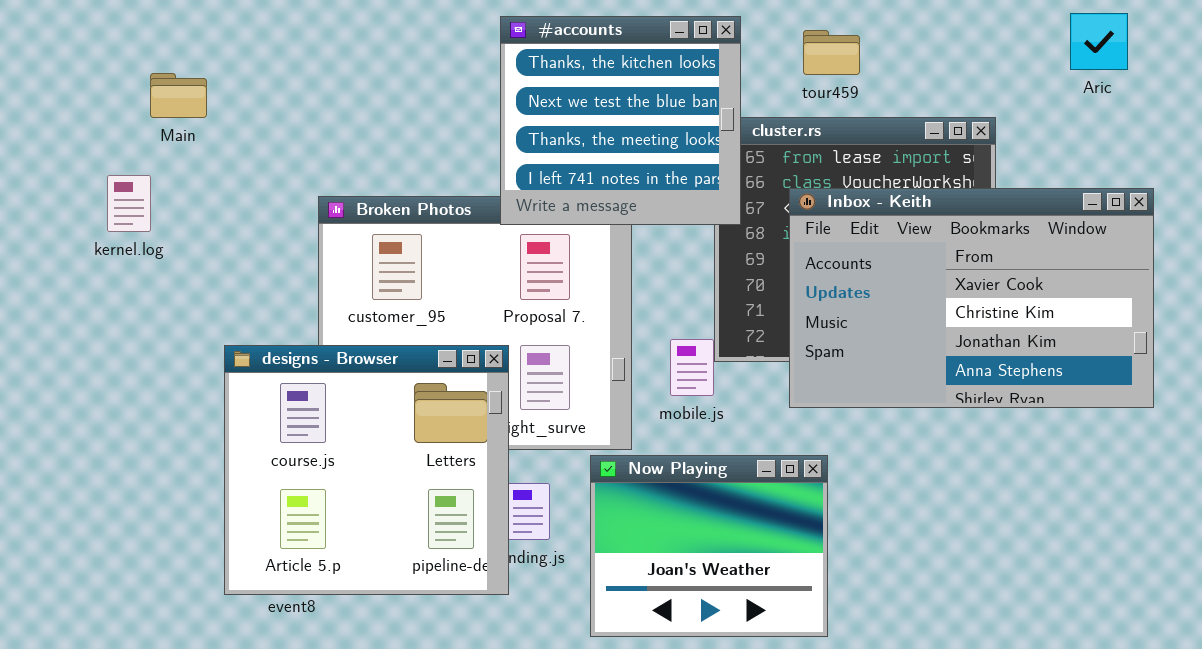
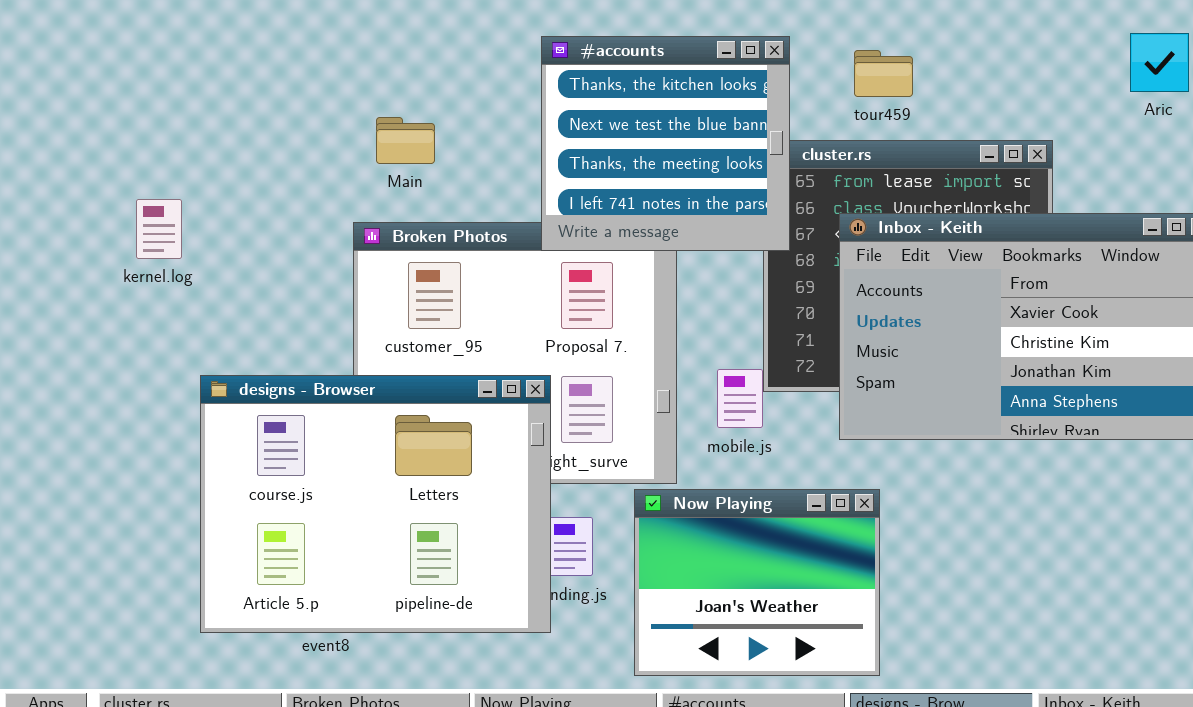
Main: [150,73,207,118] -> [376,117,435,164], moved
designs - Browser: [224,345,509,595] -> [200,375,551,633], resized

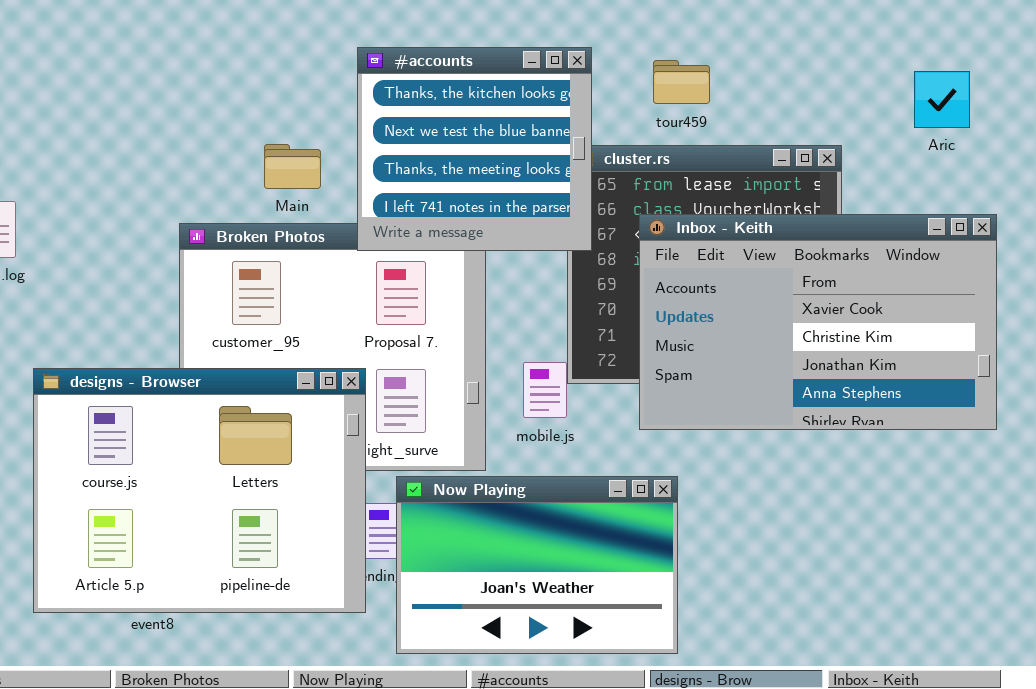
Aric: [1130,33,1189,92] -> [914,71,970,128], moved
Main: [376,117,435,164] -> [264,144,321,189], moved
Now Playing: [634,489,880,676] -> [396,476,678,654], resized

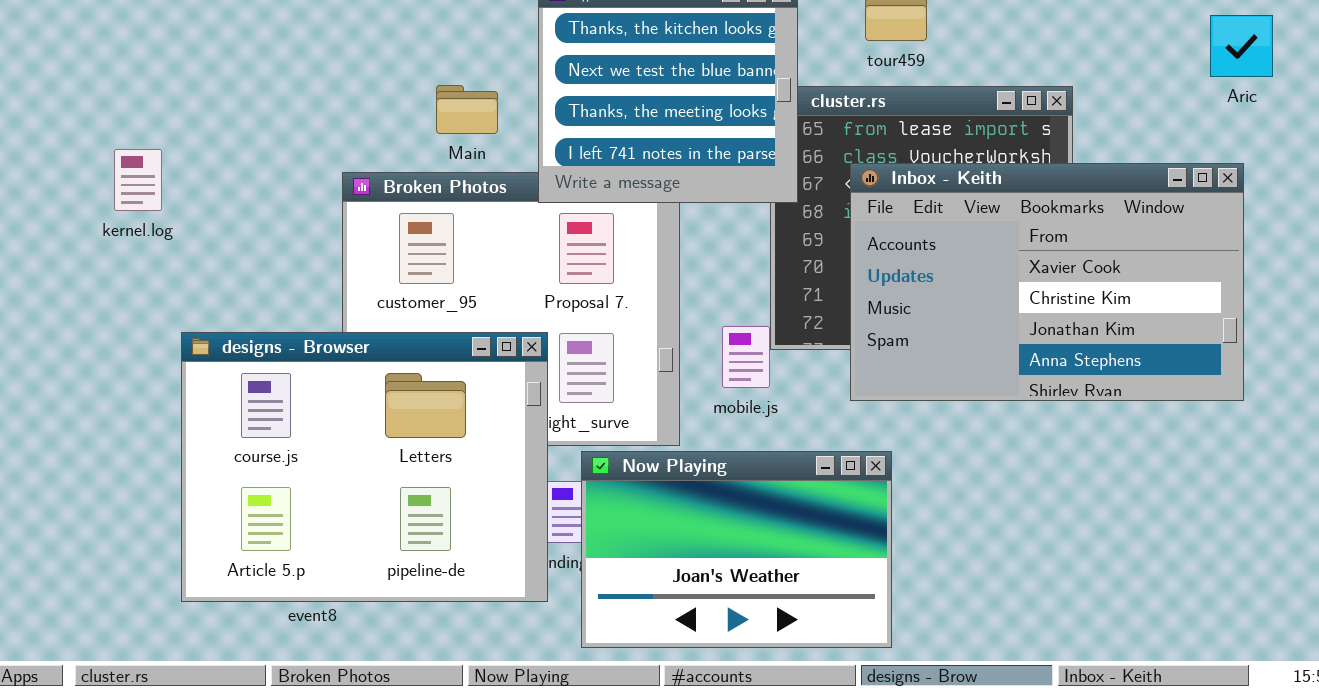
Aric: [914,71,970,128] -> [1210,15,1273,77], moved

